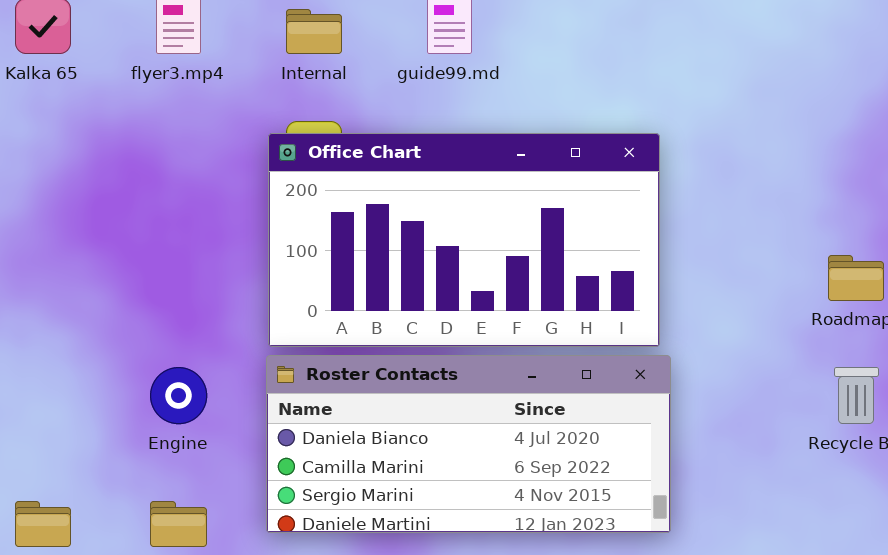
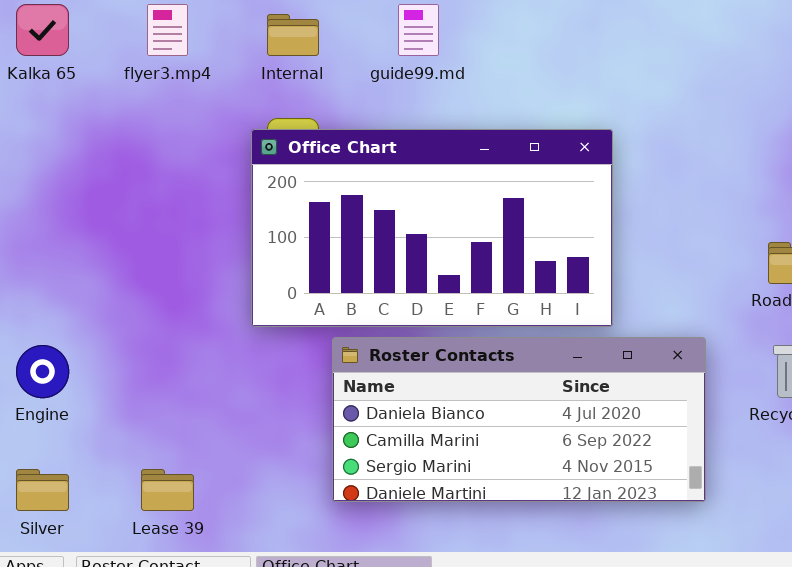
Roster Contacts: [266,355,671,533] -> [332,337,706,502], moved
Engine: [150,367,207,424] -> [16,345,69,398], moved

